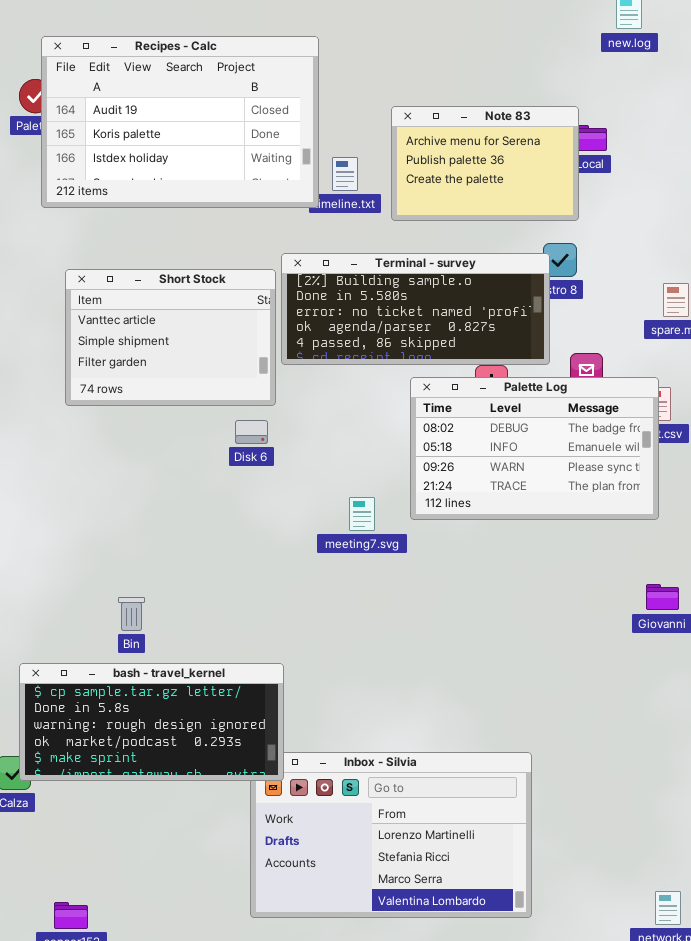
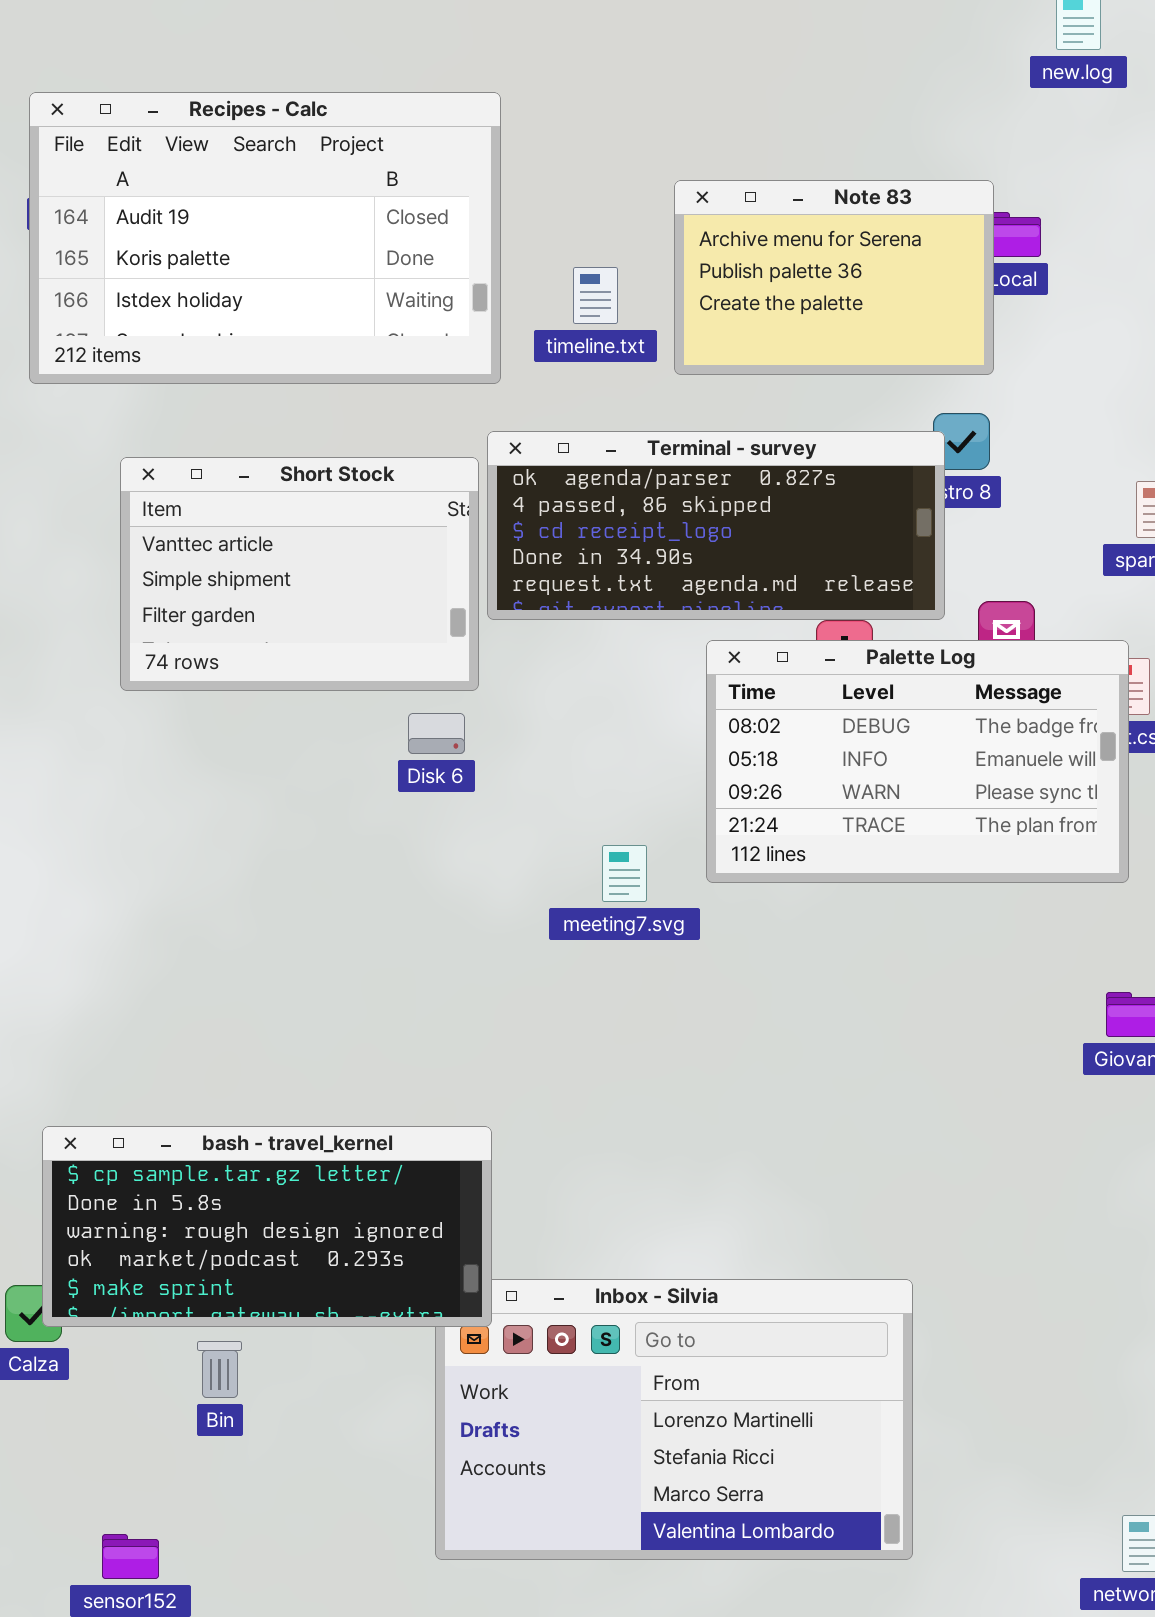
Recipes - Calc: [41,36,319,208] -> [29,92,501,384], moved
Terminal - survey: [281,253,550,365] -> [487,431,945,620], scrolled down 3 rows
Bin: [118,597,145,631] -> [197,1341,242,1398], moved

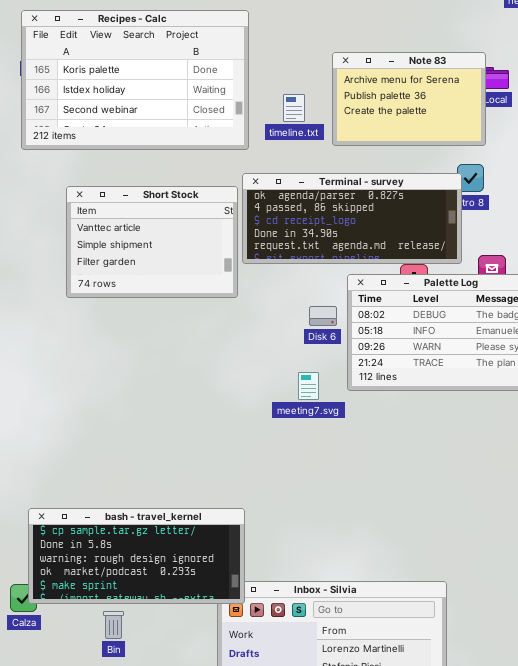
Recipes - Calc: [29,92,501,384] -> [21,10,249,150], scrolled down 1 row
Disk 6: [408,713,465,754] -> [309,306,337,326], moved

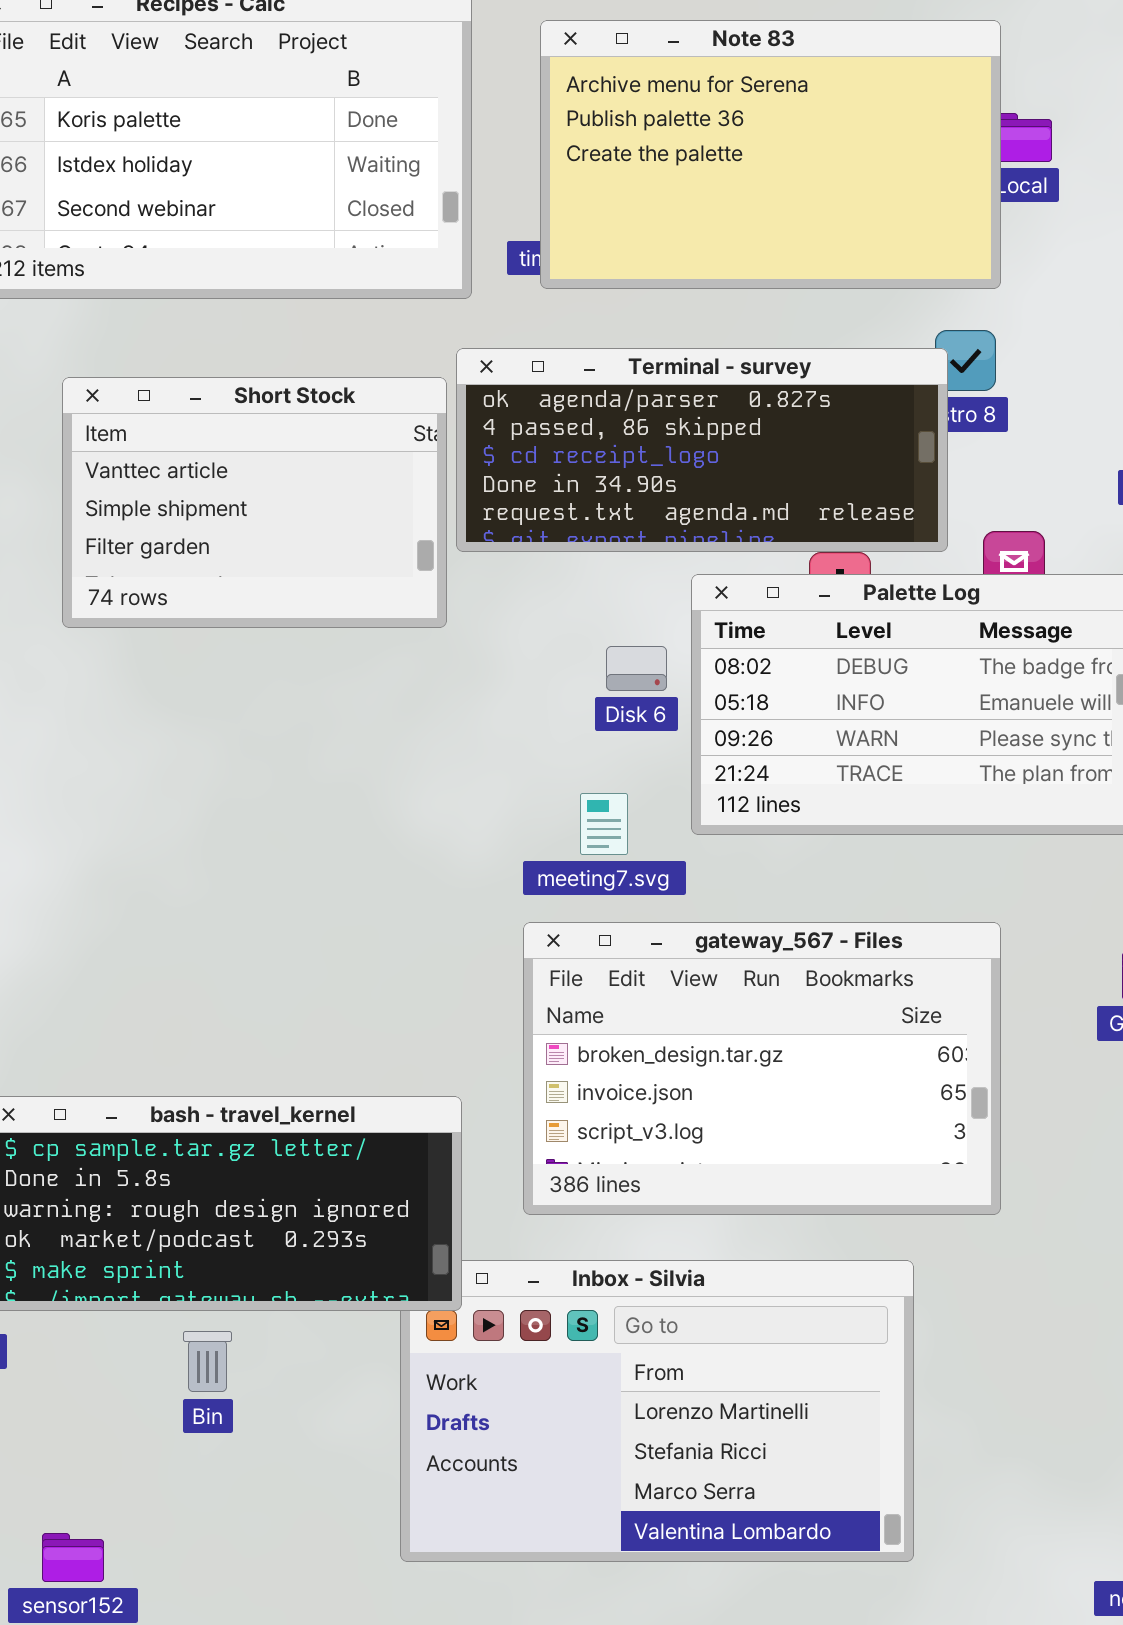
Note 83: [332,52,486,146] -> [540,20,1001,289], resized
gateway_567 - Files: none -> [523,922,1001,1215], opened
Bin: [103,611,124,639] -> [183,1331,232,1392], moved

